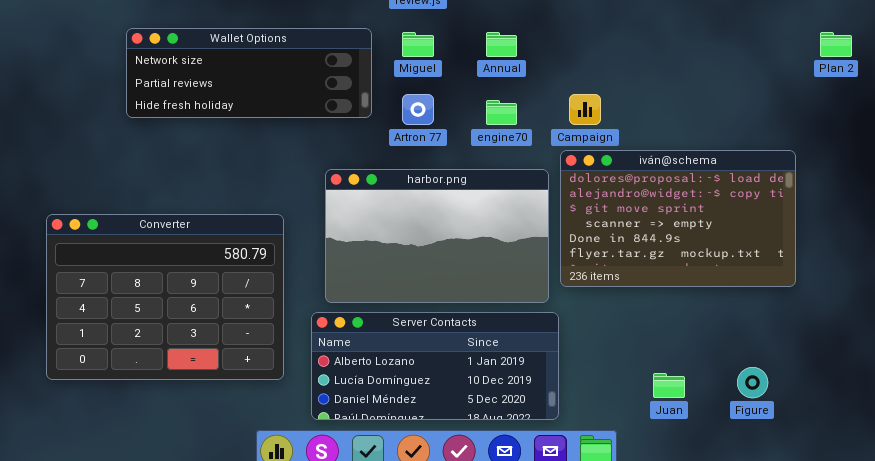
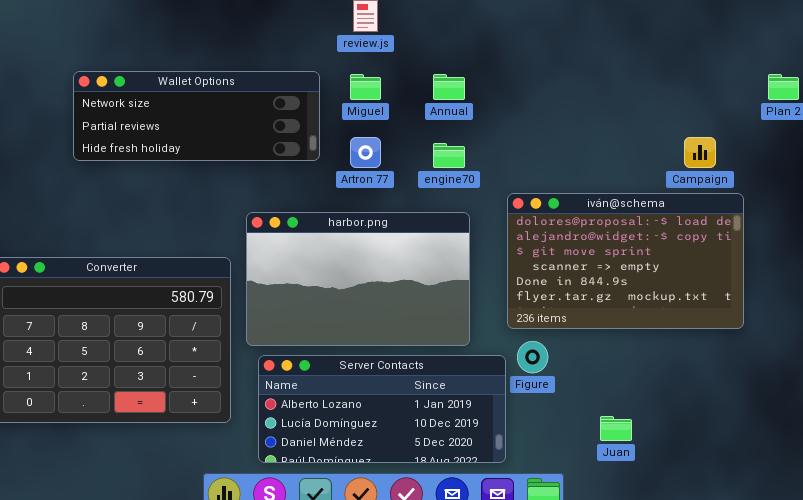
Campaign: [569,94,601,125] -> [684,137,716,168], moved
harbor.png: [325,169,549,303] -> [246,212,470,346], moved
Figure: [737,367,768,398] -> [517,341,548,373], moved

